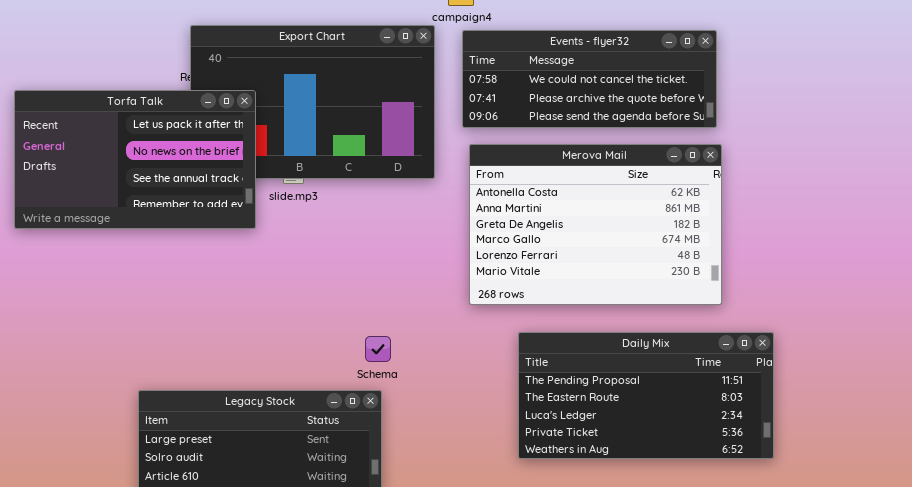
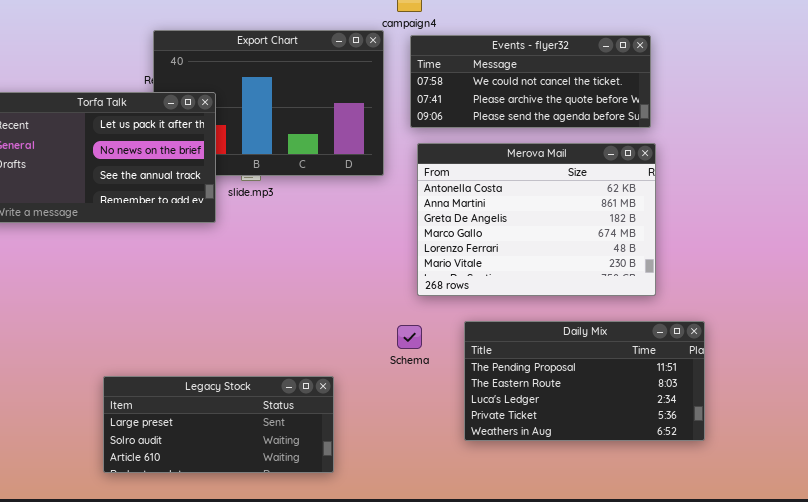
Schema: [365,336,391,362] -> [397,325,422,349], moved

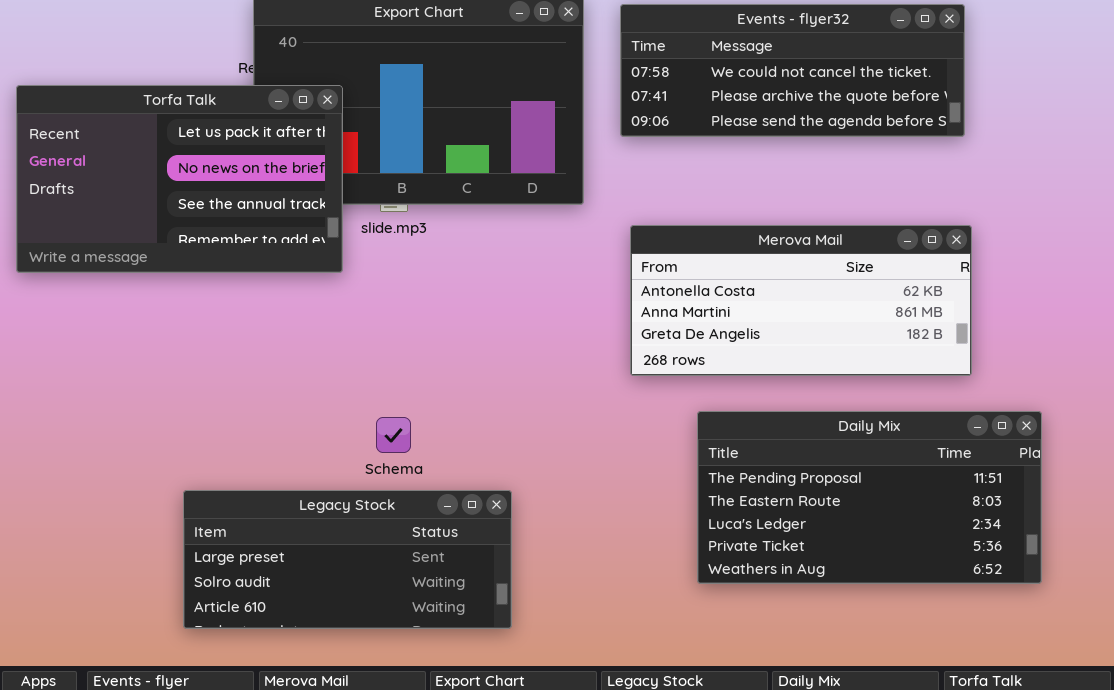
Merova Mail: [417,143,656,296] -> [630,225,972,376], resized
Schema: [397,325,422,349] -> [376,417,411,453], moved

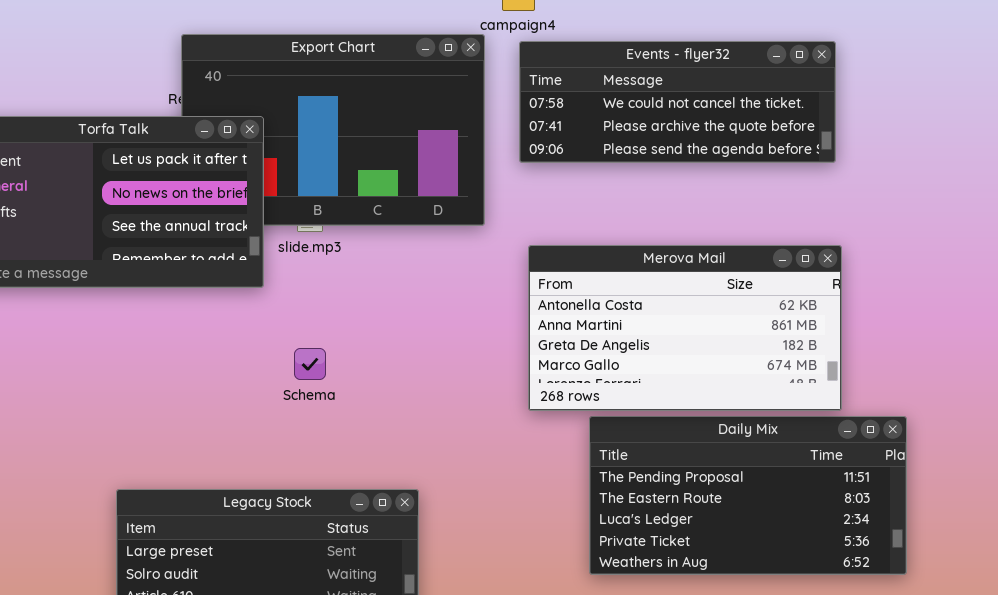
Merova Mail: [630,225,972,376] -> [528,245,842,411], resized
Schema: [376,417,411,453] -> [294,348,326,380], moved

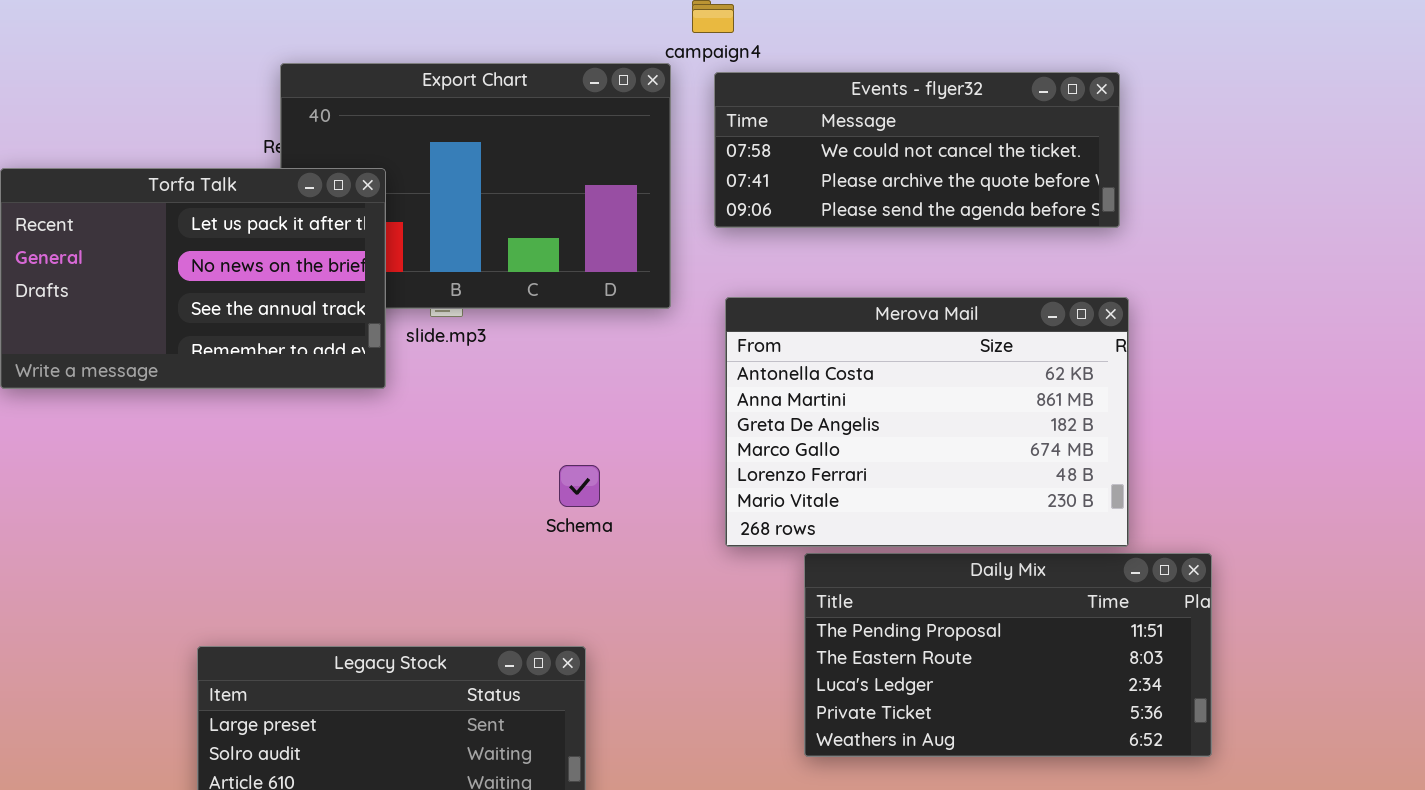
Merova Mail: [528,245,842,411] -> [725,297,1129,547], resized
Schema: [294,348,326,380] -> [559,465,600,507], moved

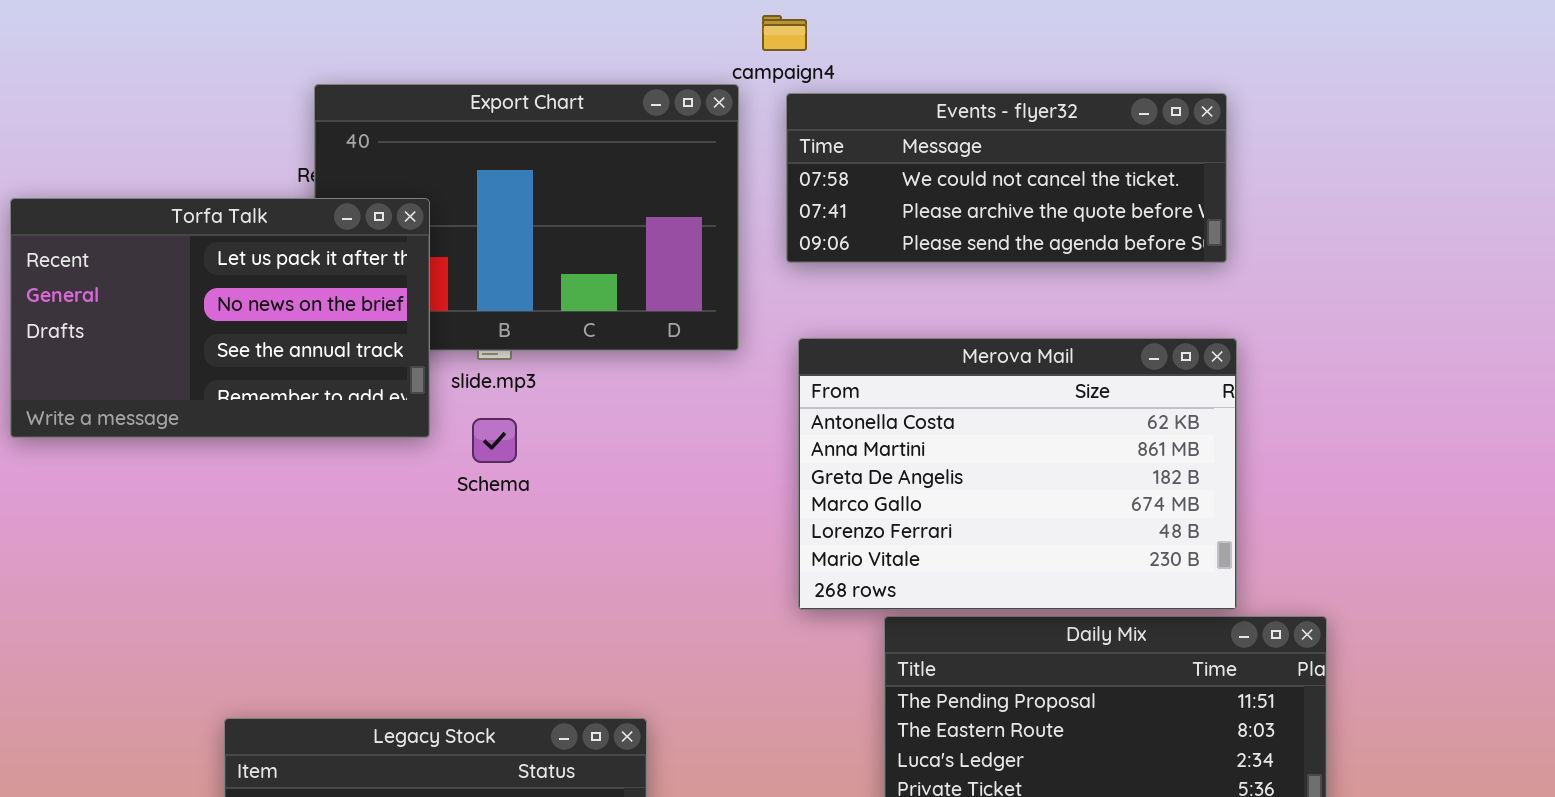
Schema: [559,465,600,507] -> [472,418,517,463], moved

